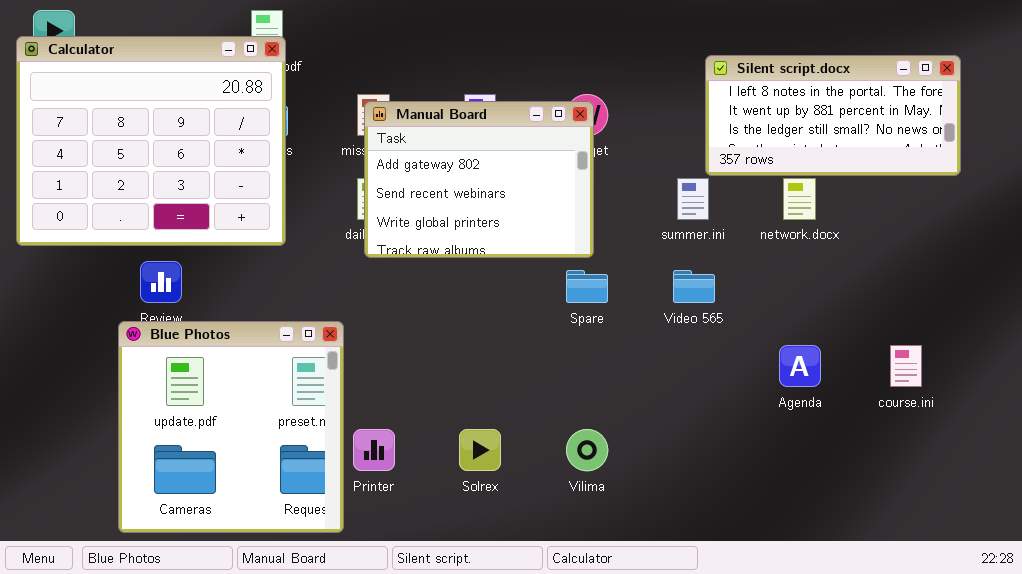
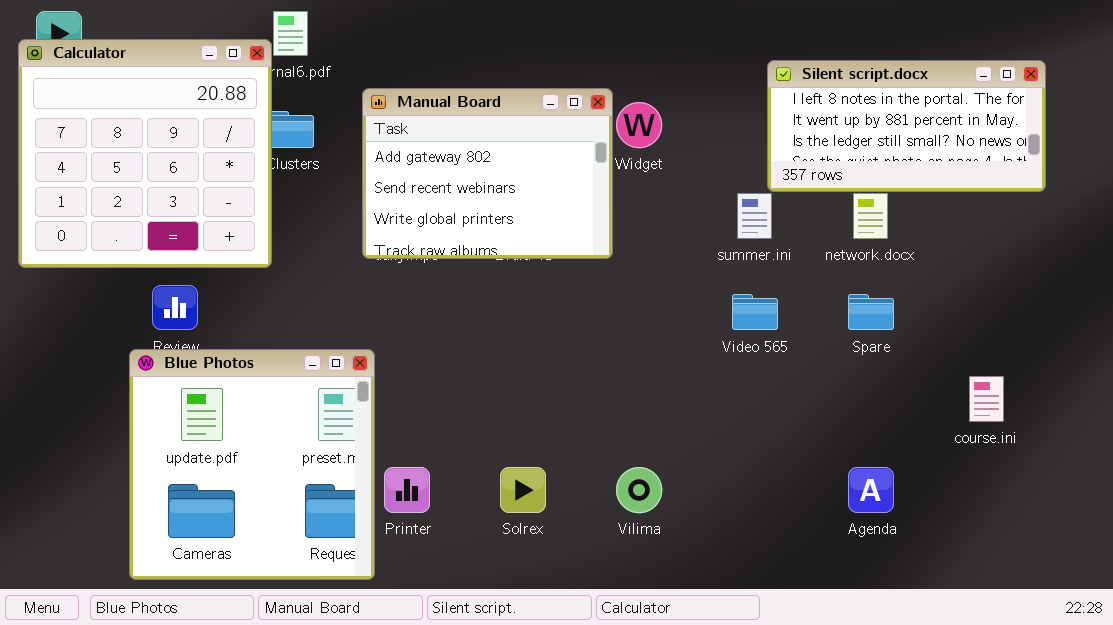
Calculator: [16,36,286,246] -> [18,39,272,268], resized
Manual Board: [364,101,594,258] -> [362,88,613,259], moved
Spare: [566,270,608,303] -> [848,294,894,330], moved
Agenda: [779,345,821,387] -> [848,467,894,513], moved

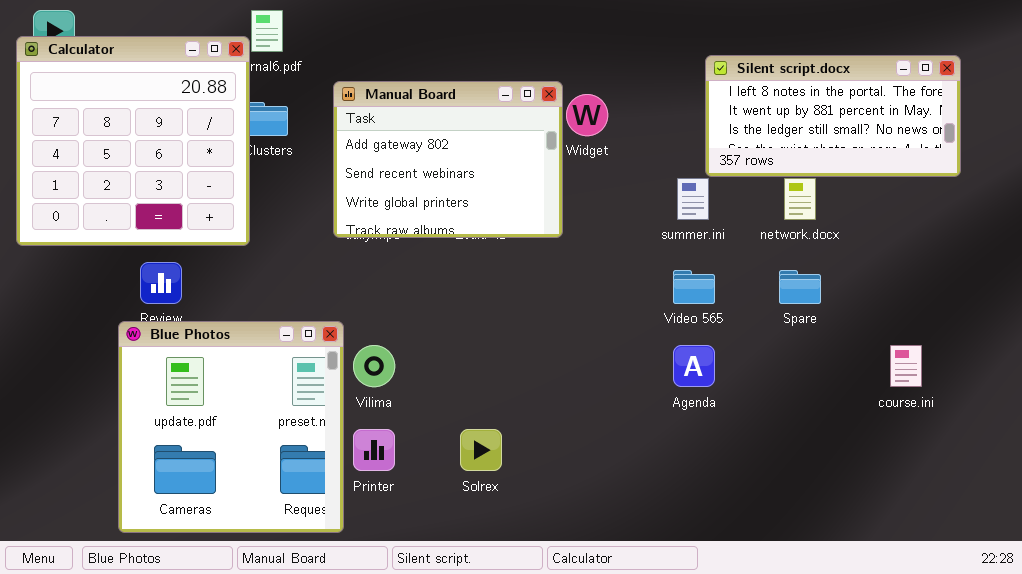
Vilima: [616,467,662,513] -> [353,345,395,387], moved
Agenda: [848,467,894,513] -> [673,345,715,387], moved

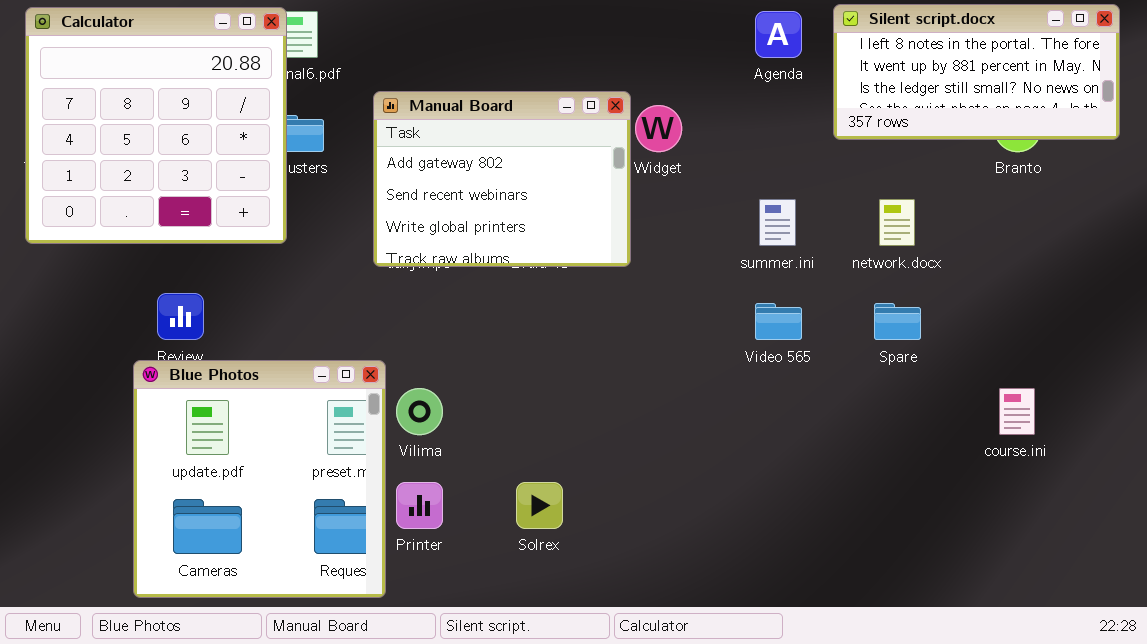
Calculator: [16,36,250,246] -> [25,7,287,244], moved
Silent script.docx: [705,55,961,177] -> [833,4,1120,140], moved
Agenda: [673,345,715,387] -> [755,11,802,58], moved

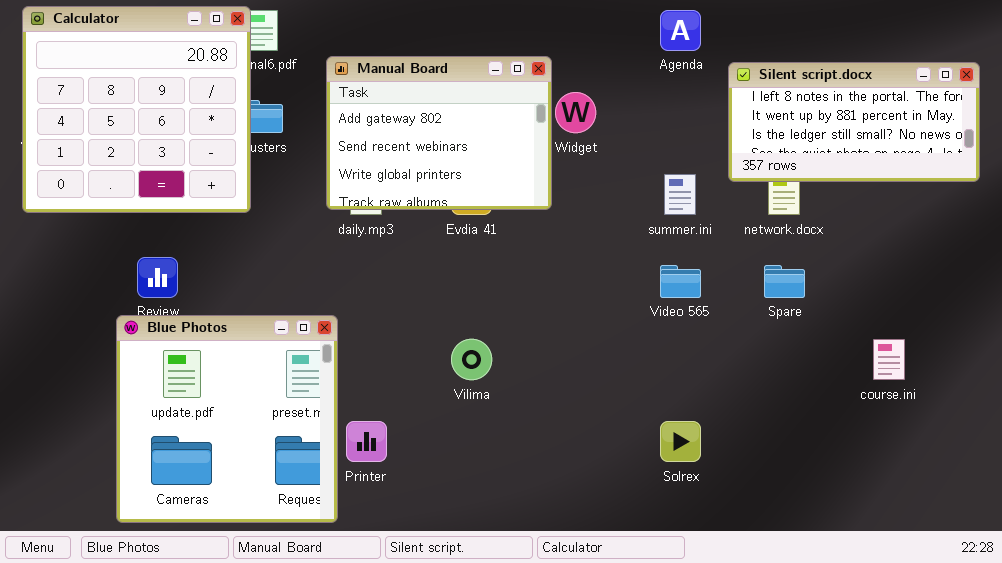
Silent script.docx: [833,4,1120,140] -> [728,62,980,182], moved
Manual Board: [373,91,631,267] -> [326,56,552,210], moved
Vilima: [396,388,443,435] -> [451,339,492,380], moved
Solrex: [516,482,563,529] -> [660,421,701,462], moved

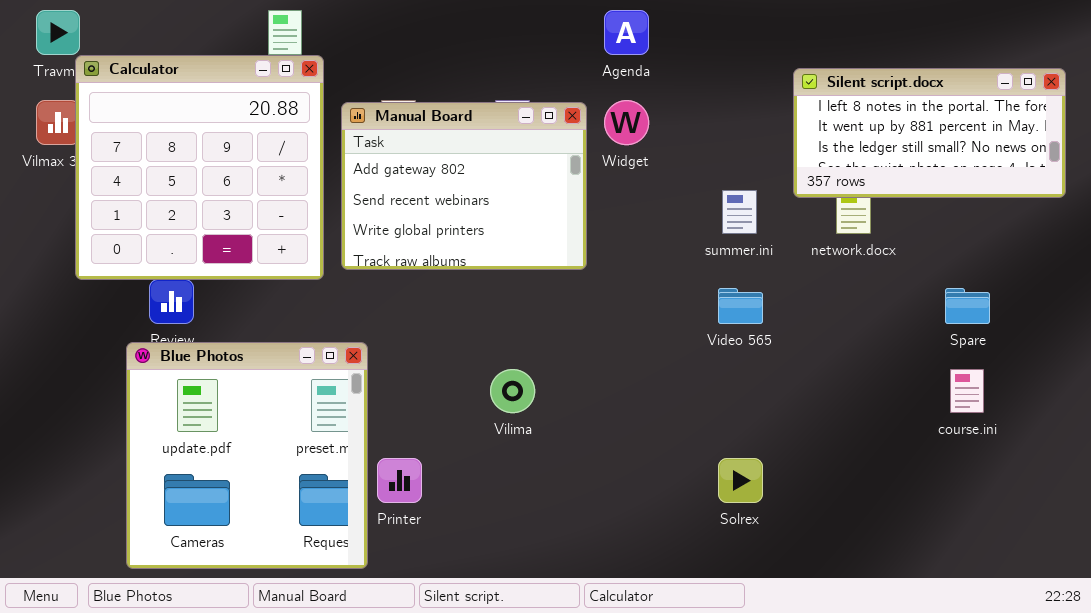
Calculator: [22,6,251,213] -> [75,55,324,280], moved
Agenda: [660,10,701,51] -> [604,10,649,55], moved
Manual Board: [326,56,552,210] -> [341,102,587,270], moved
Spare: [764,265,805,298] -> [945,288,990,324], moved

